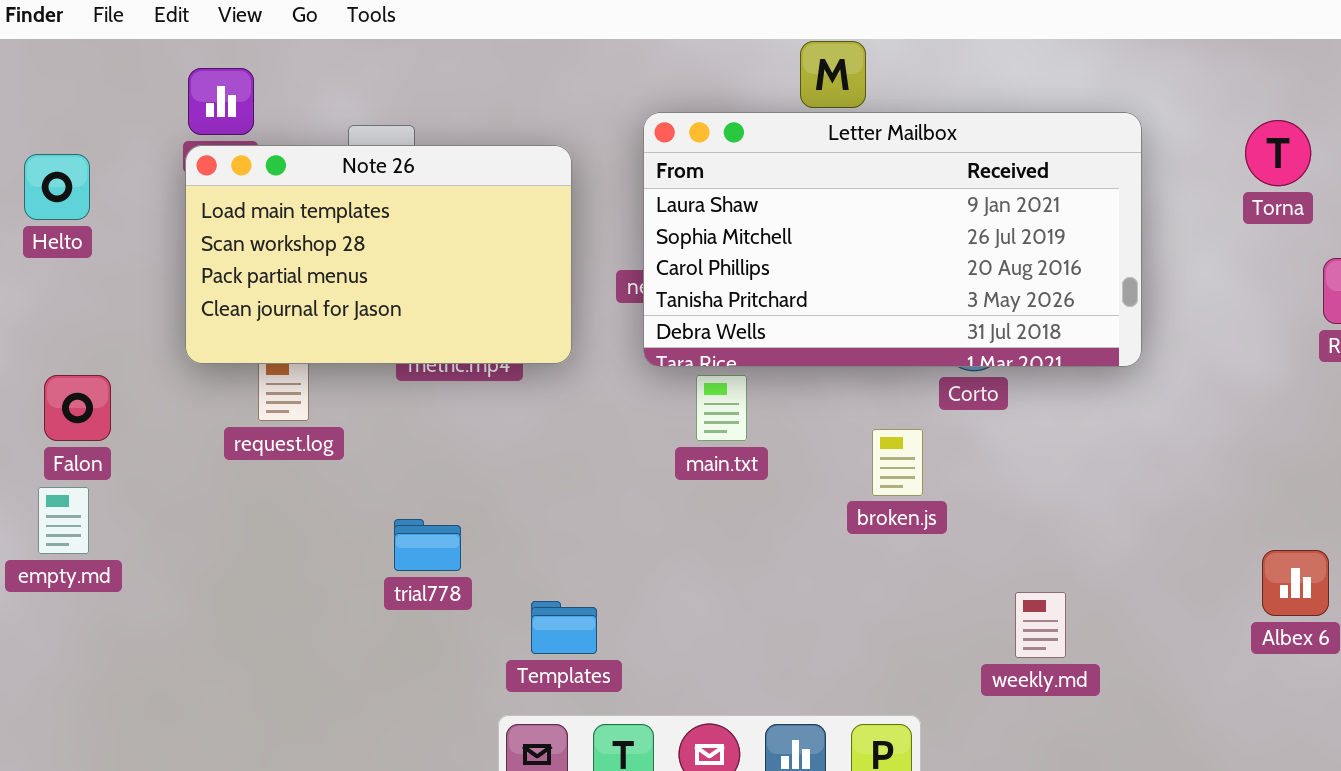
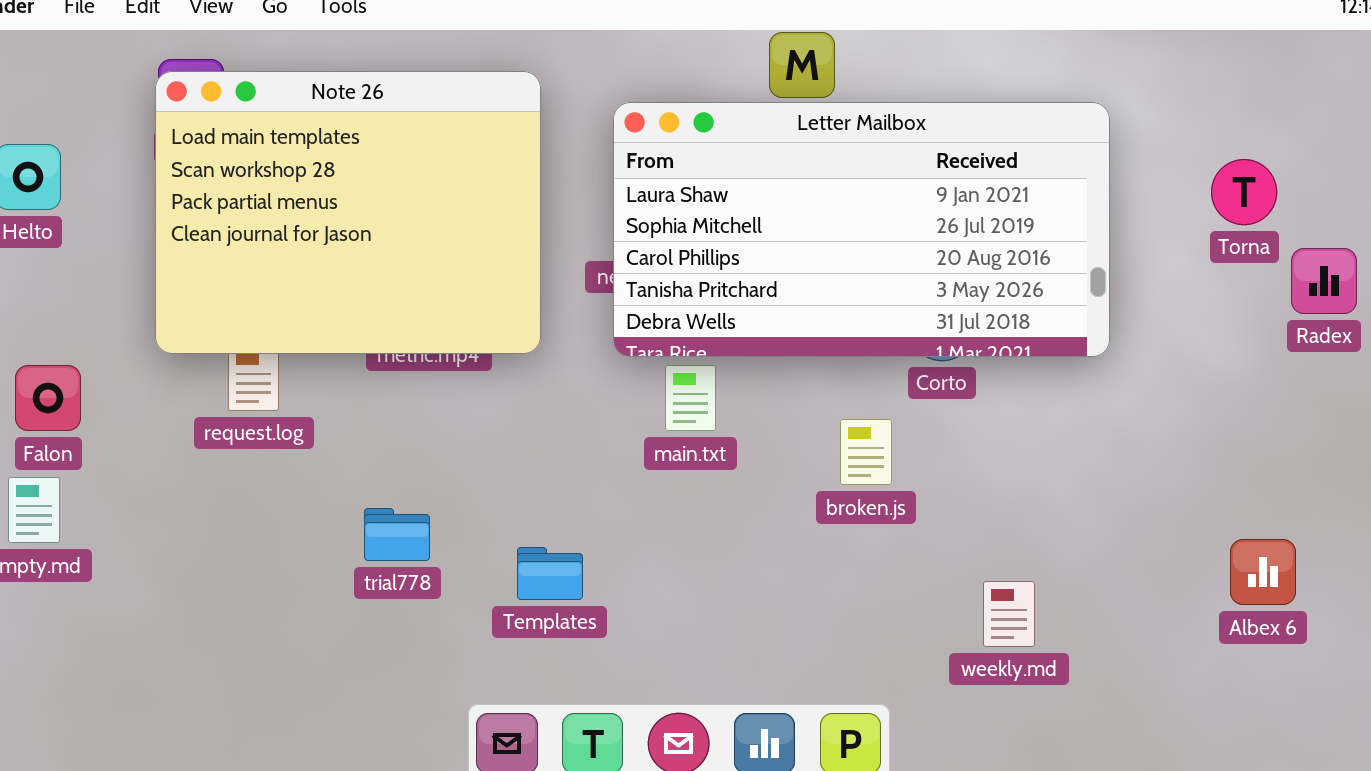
Torna: [1245,120,1311,186] -> [1211,159,1277,225], moved
Note 26: [185,145,572,364] -> [155,71,541,354], resized
Templates: [531,601,597,654] -> [517,547,583,600], moved

